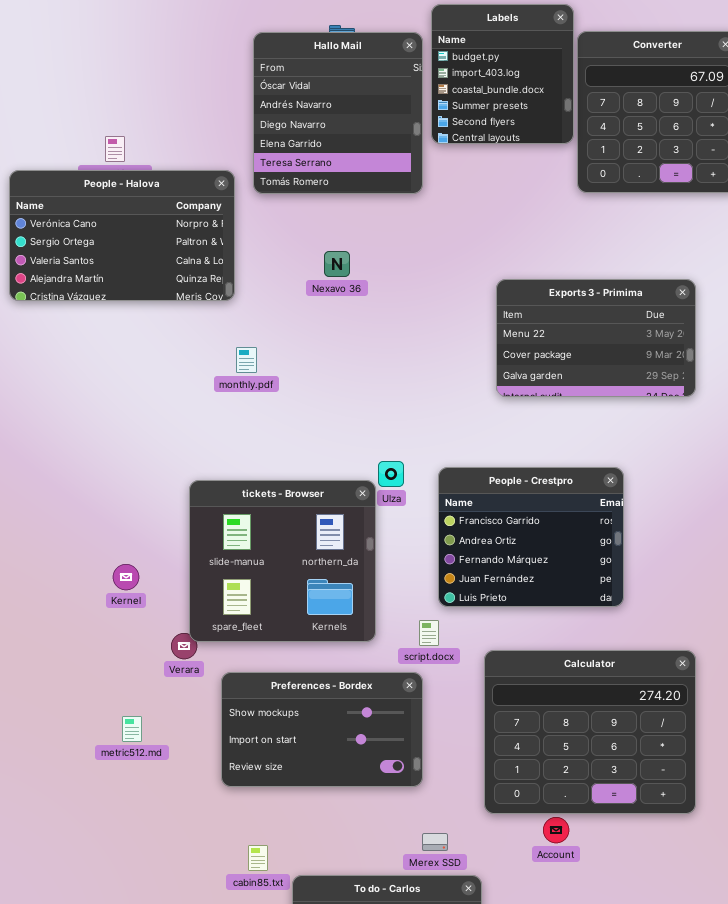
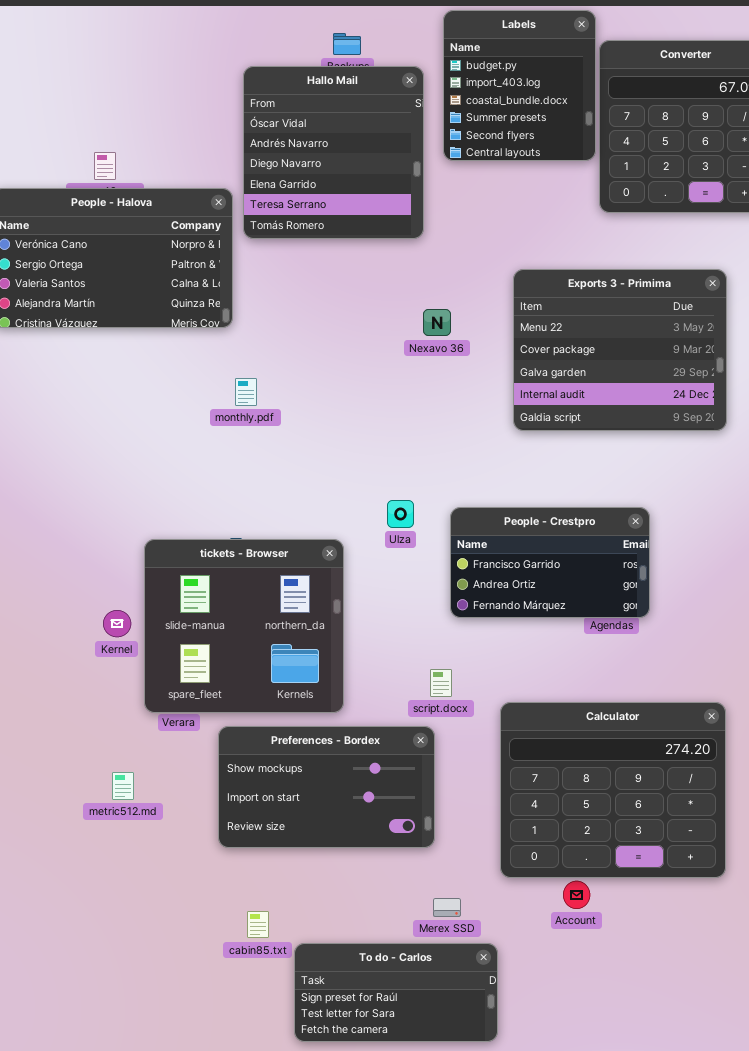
Hallo Mail: [253,32,423,194] -> [243,66,424,239], moved
Nexavo 36: [324,251,350,277] -> [423,309,451,336], moved
Exports 3 - Primima: [496,279,696,397] -> [513,269,727,431], resized
People - Crestpro: [438,467,624,607] -> [450,507,650,618], resized
tickets - Browser: [189,480,376,642] -> [144,539,344,713], moved

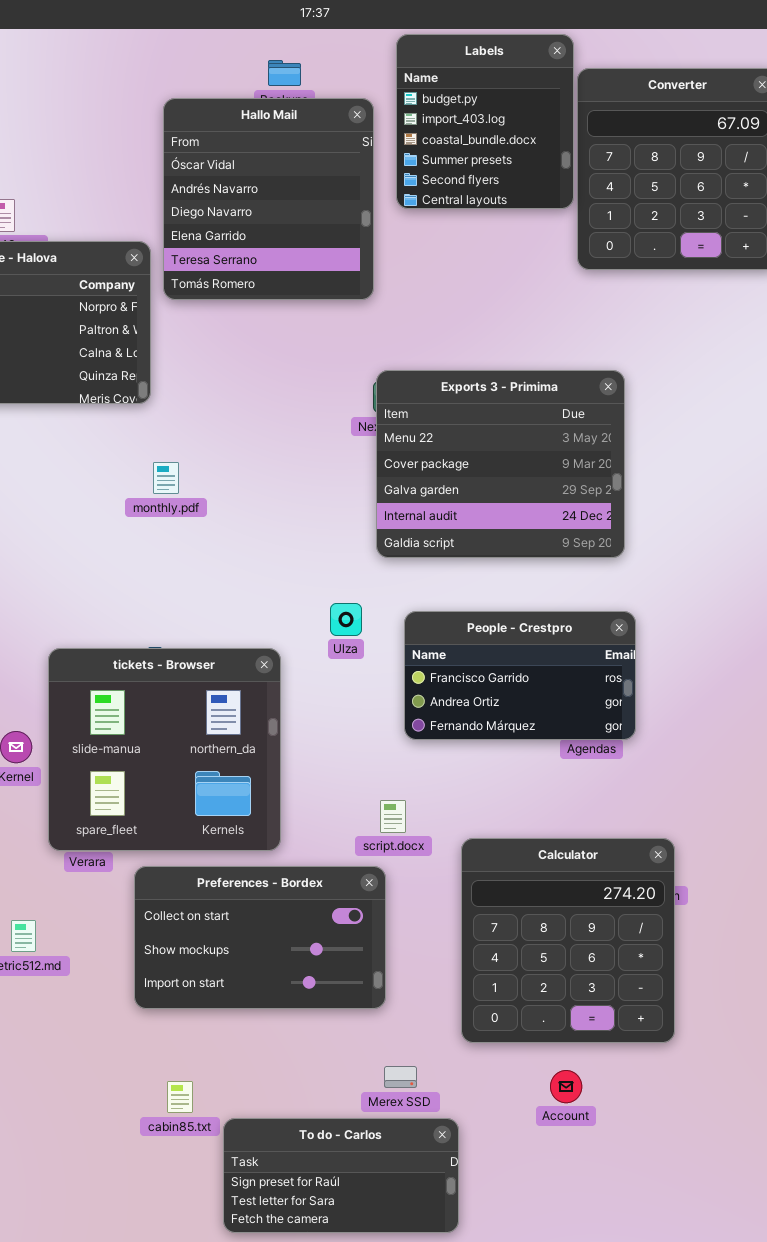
Exports 3 - Primima: [513,269,727,431] -> [376,370,625,558], moved
Calculator: [500,702,726,878] -> [461,838,675,1043], resized
Preferences - Bordex: [218,726,435,848] -> [134,866,386,1009], scrolled up 1 row
Account: [563,881,590,909] -> [550,1070,582,1103], moved

